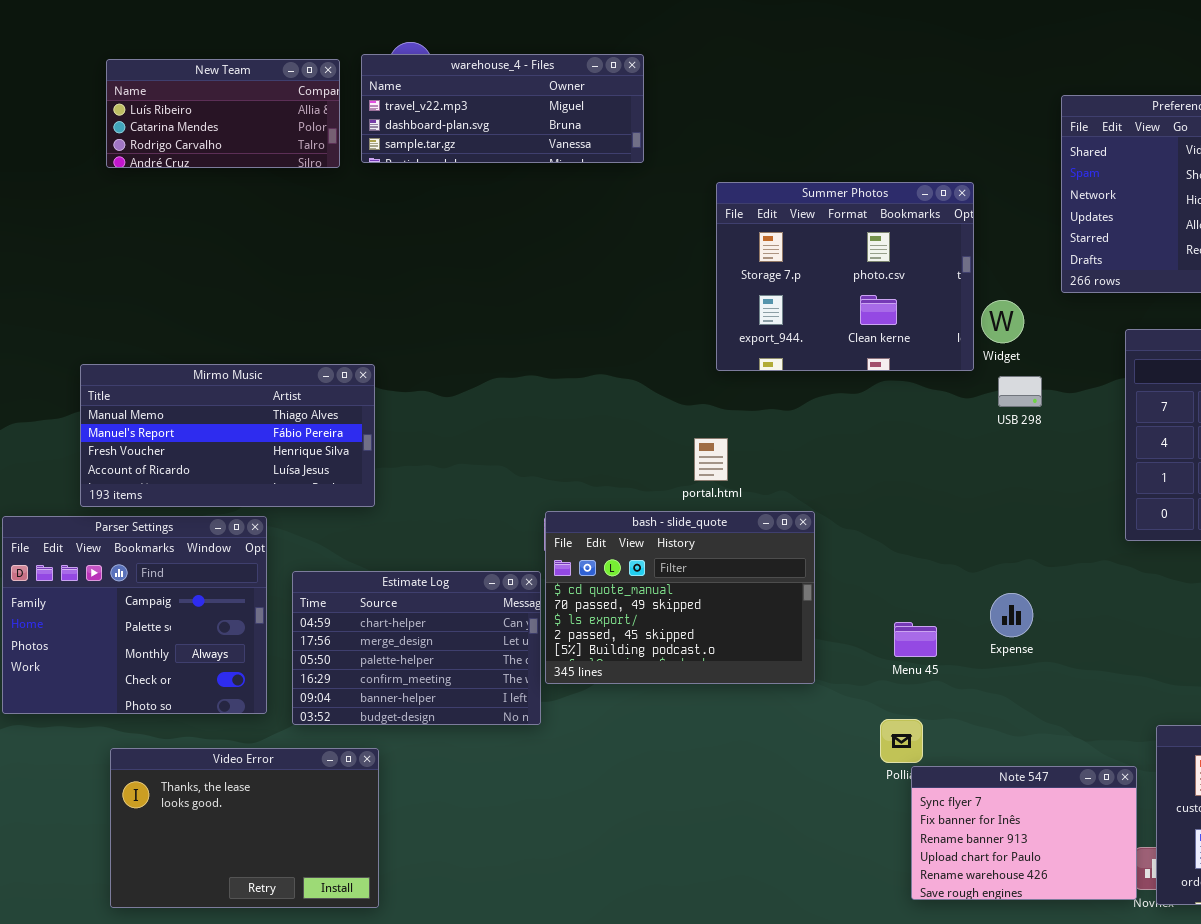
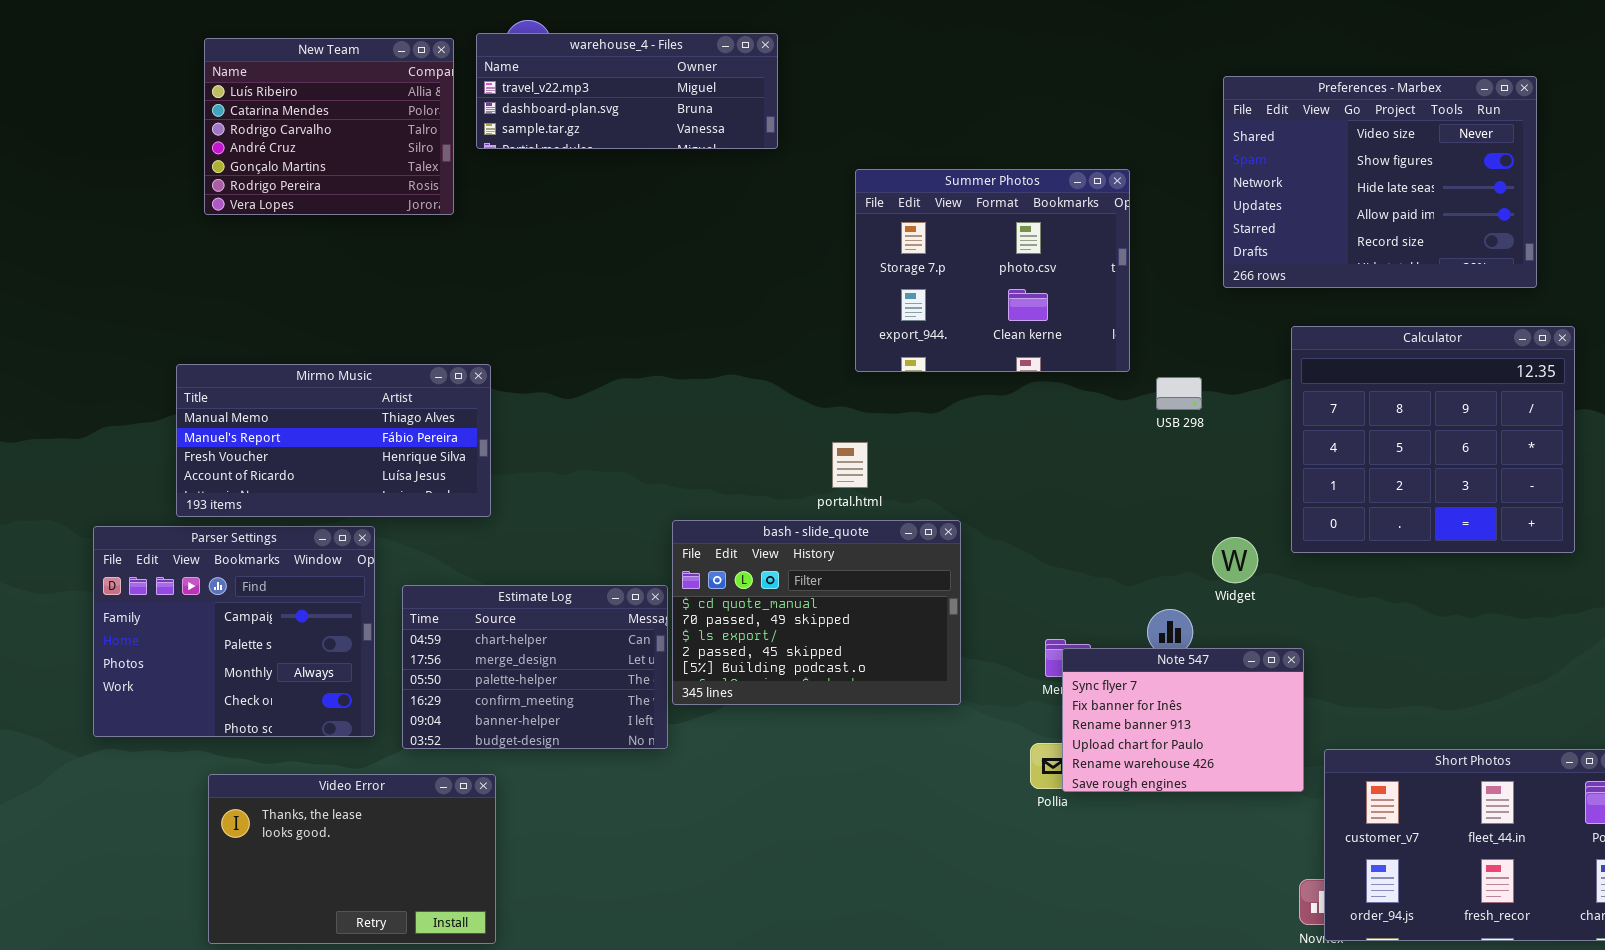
New Team: [106,59,340,168] -> [204,38,454,215], resized
Widget: [981,300,1024,343] -> [1212,537,1258,583], moved
Note 547: [911,766,1137,900] -> [1062,648,1304,792], moved

